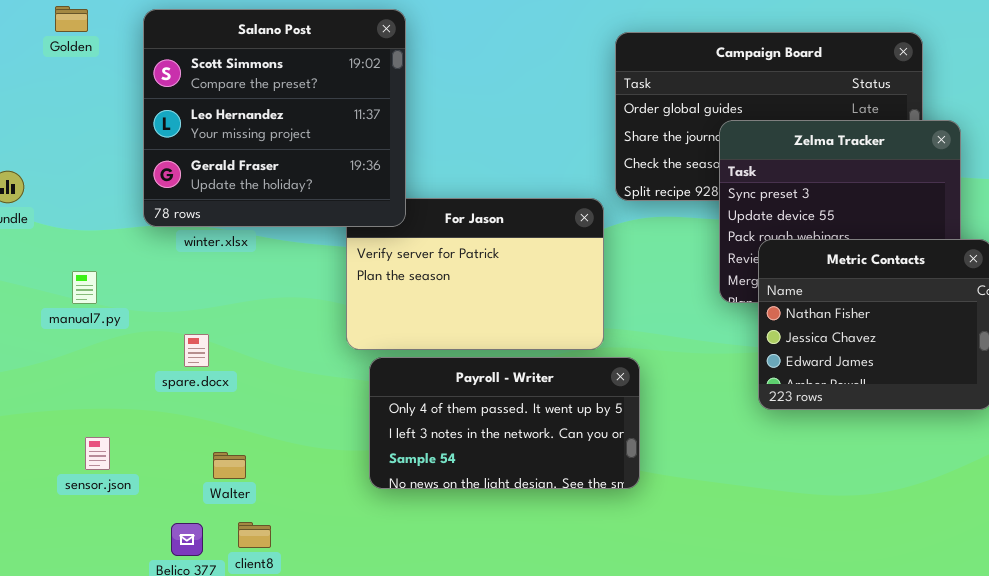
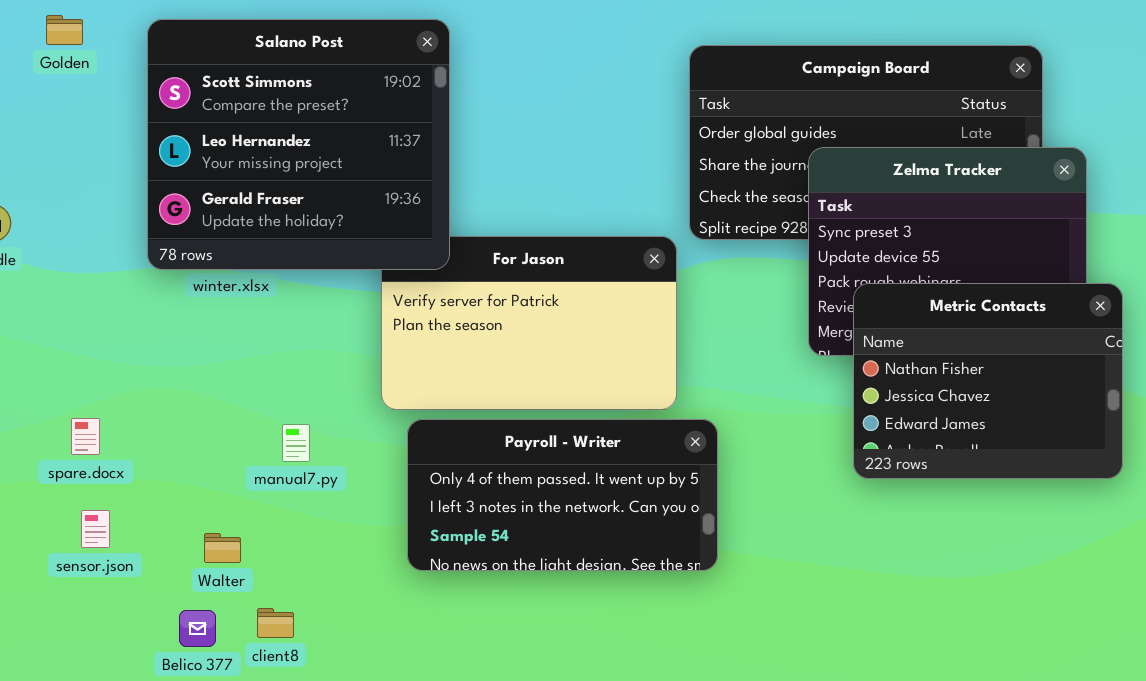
manual7.py: [72,271,97,304] -> [282,424,310,462], moved
spare.docx: [184,334,209,367] -> [71,418,100,455], moved
Walter: [213,452,246,479] -> [204,533,241,563], moved

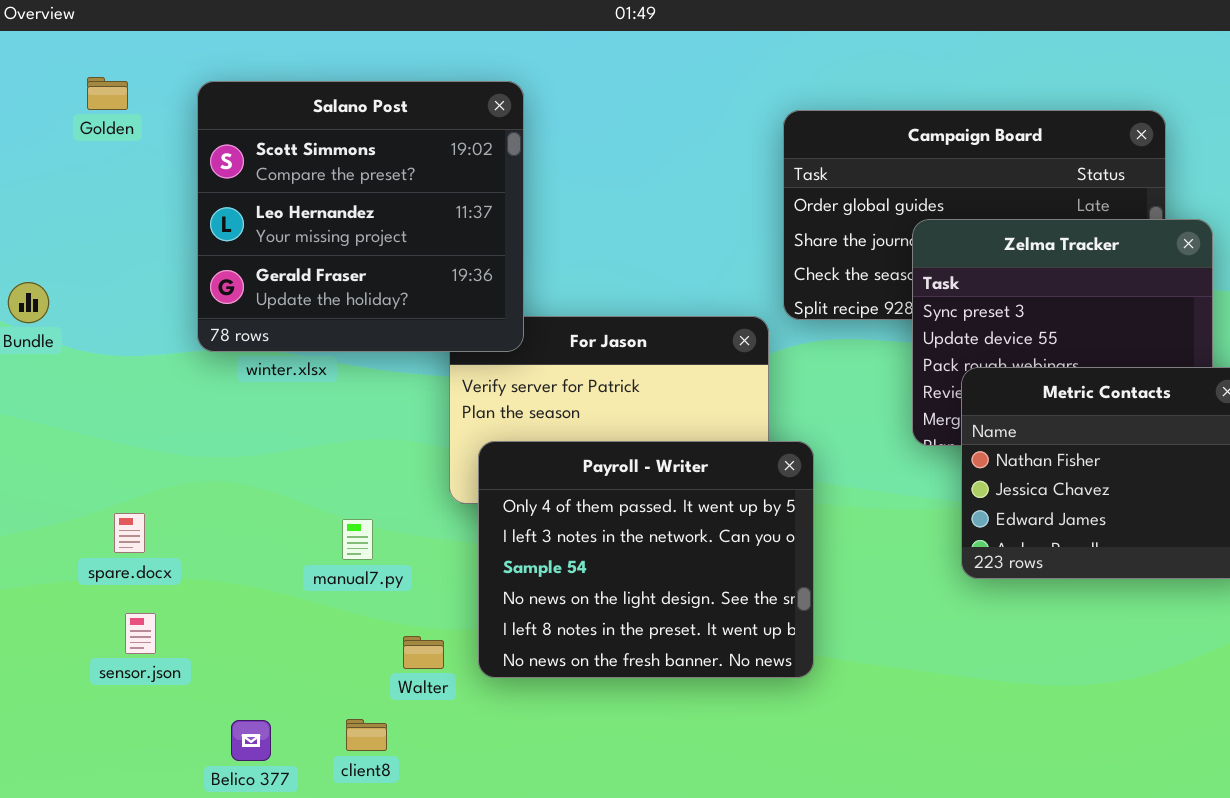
Payroll - Writer: [407,419,718,571] -> [478,441,814,678], resized
Walter: [204,533,241,563] -> [403,636,444,669], moved
client8: [257,608,294,638] -> [346,719,387,751], moved

